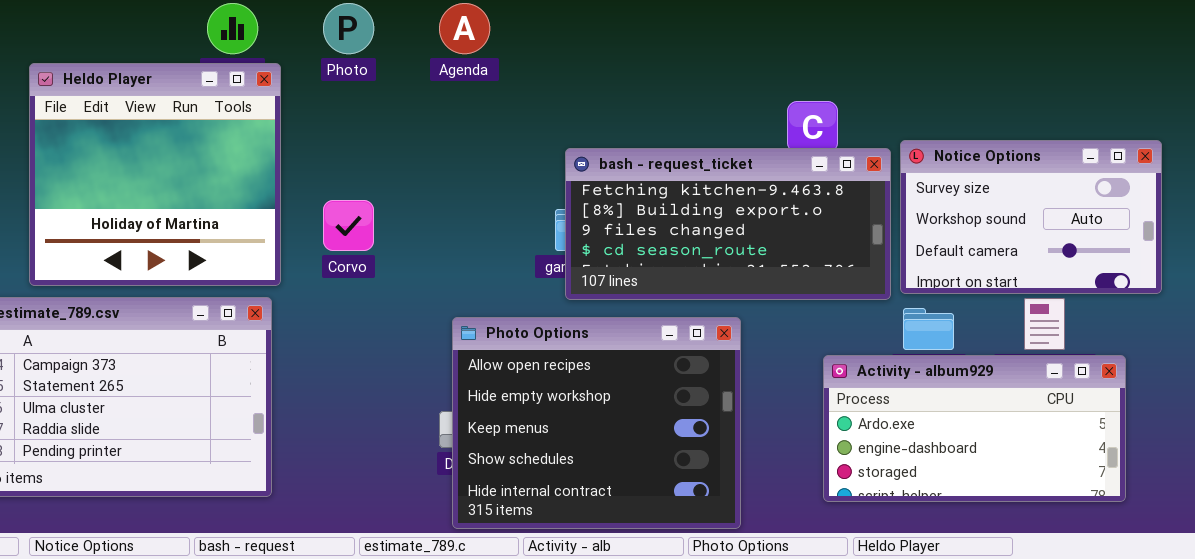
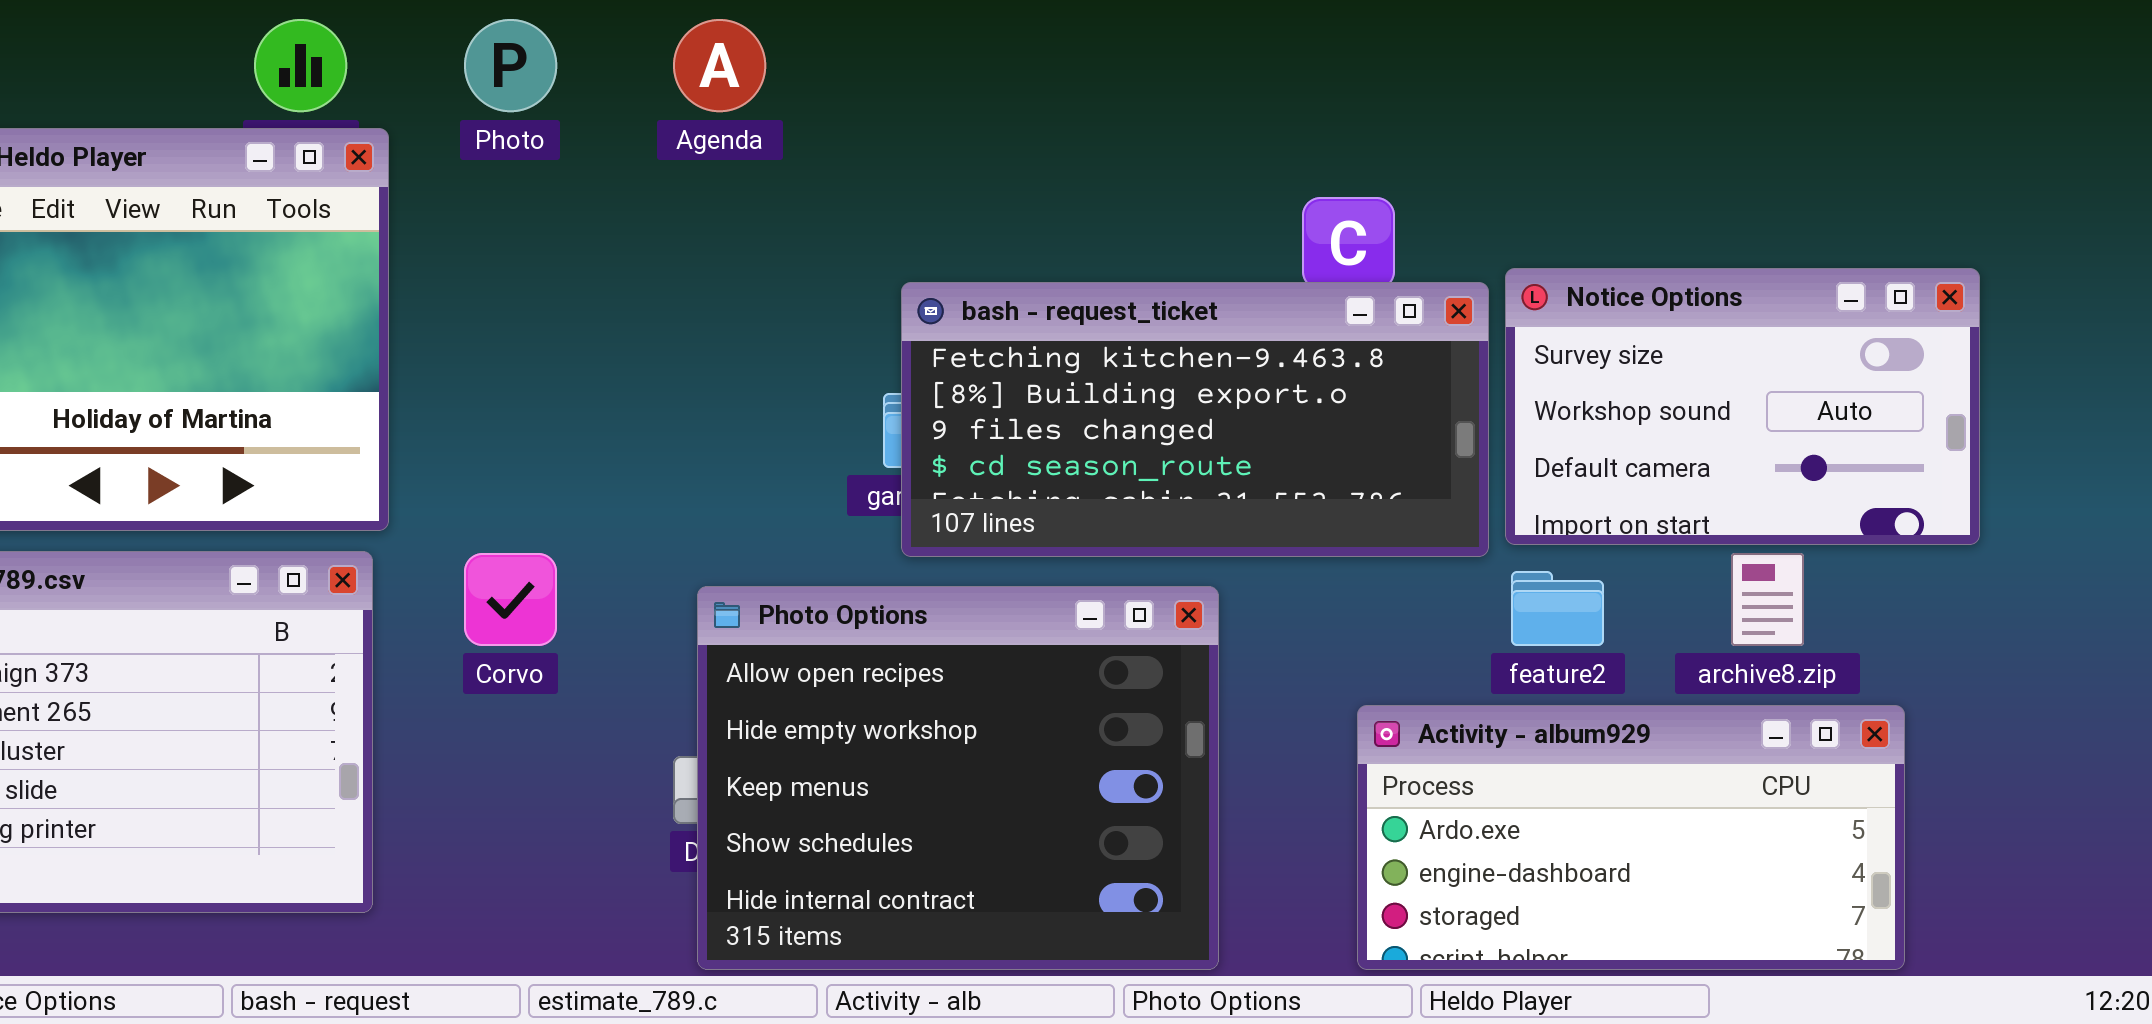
Corvo: [323,200,374,251] -> [464,553,557,646], moved
Activity - album929: [823,355,1126,502] -> [1357,705,1905,970], moved

